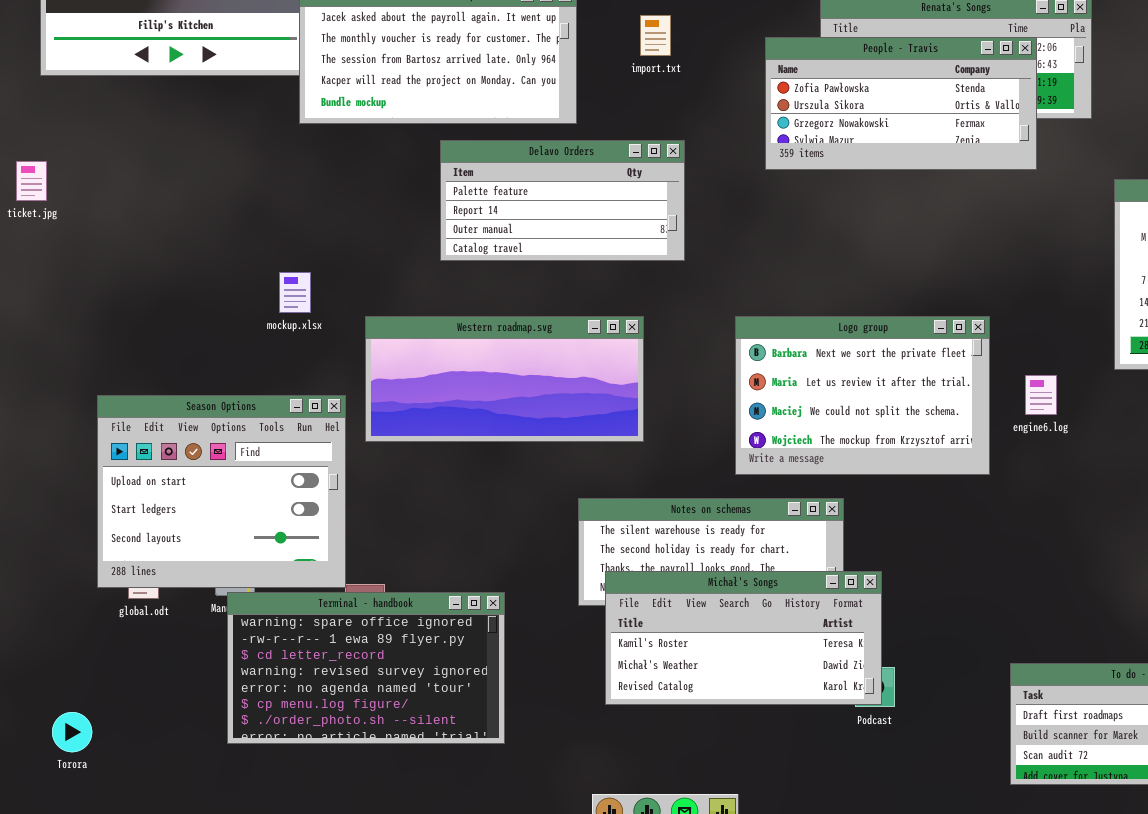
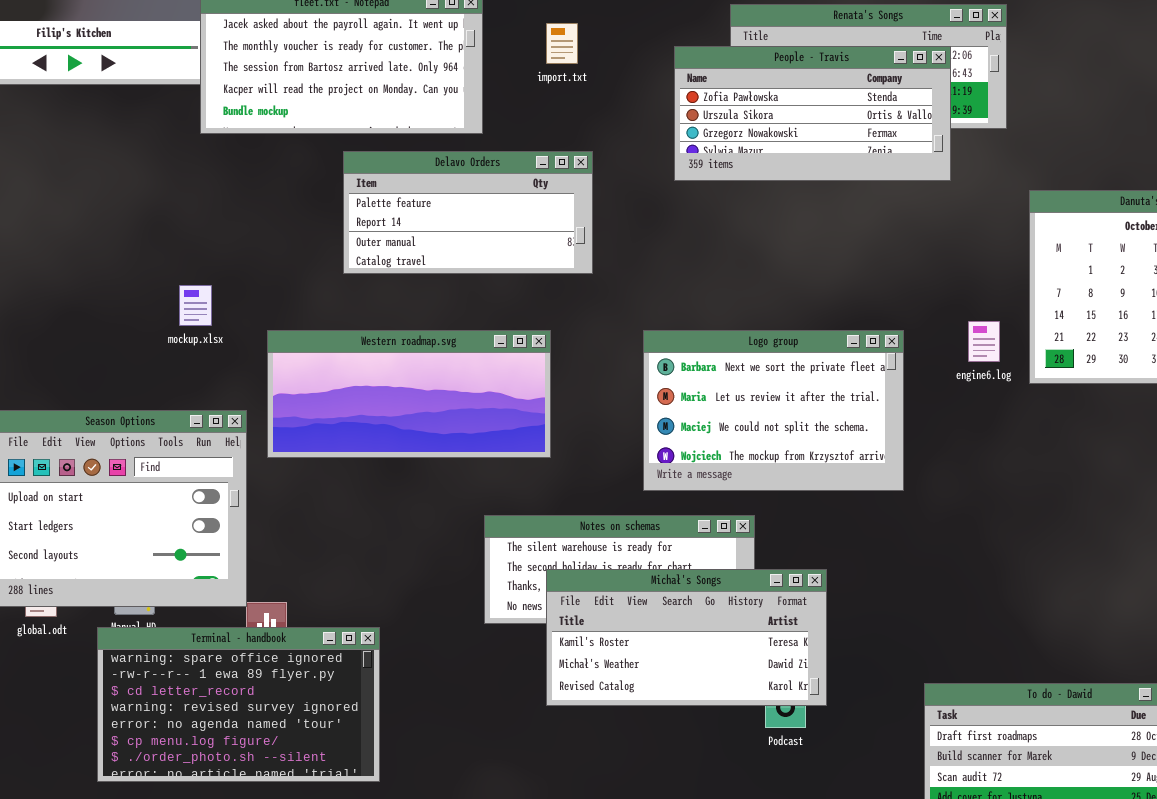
engine6.log: [1025,375,1057,415] -> [968,321,1000,362], moved
Michał's Songs: [605,571,882,705] -> [546,569,827,706], moved
Terminal - handbook: [227,592,505,744] -> [97,627,380,782], moved

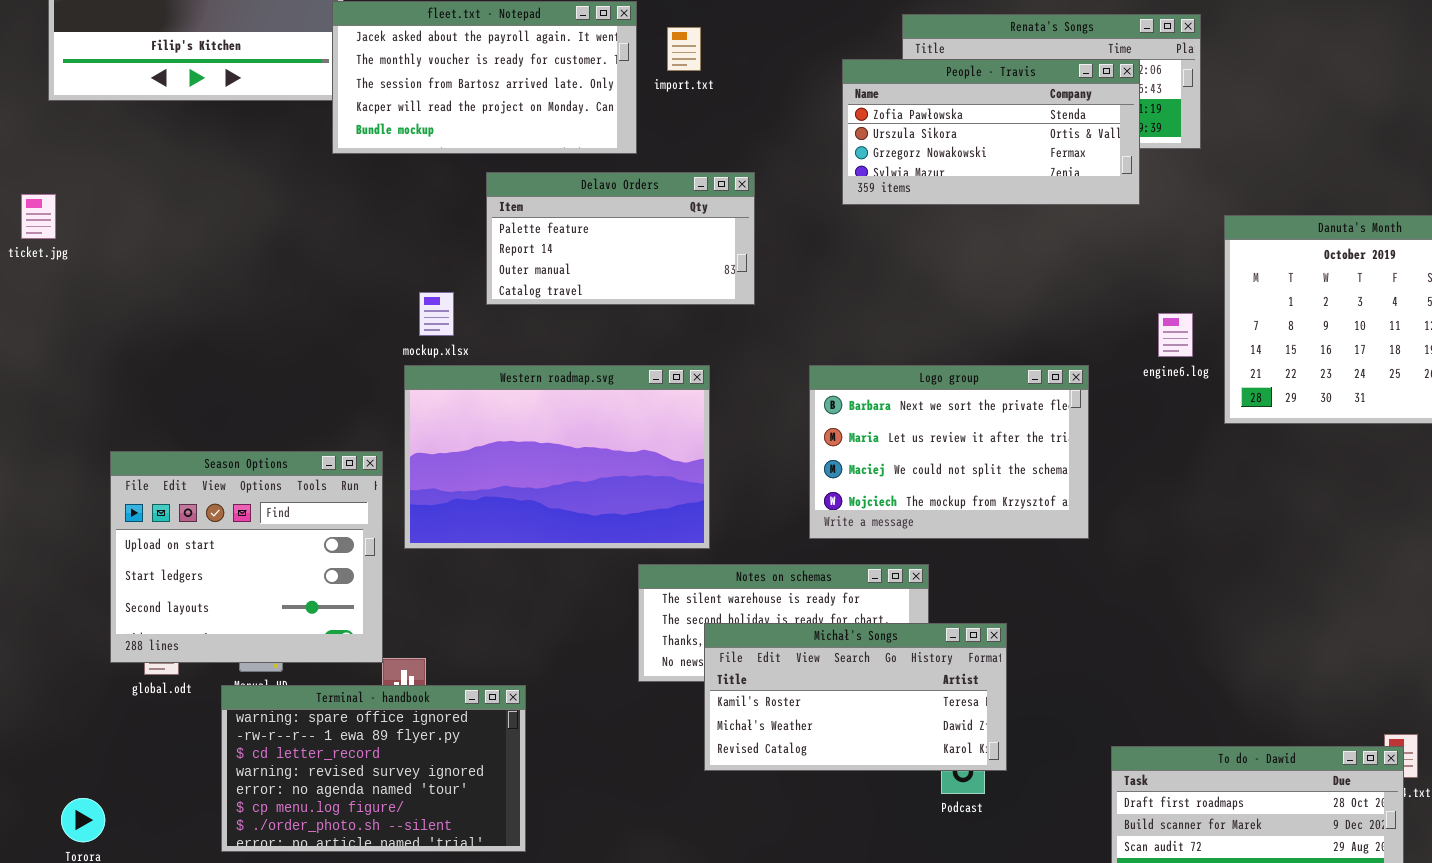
import.txt: [546,23,578,64] -> [667,27,701,71], moved
mockup.xlsx: [179,285,212,326] -> [419,292,454,336], moved
engine6.log: [968,321,1000,362] -> [1158,313,1193,357], moved
Western roadmap.svg: [267,330,551,458] -> [404,365,710,549], resized

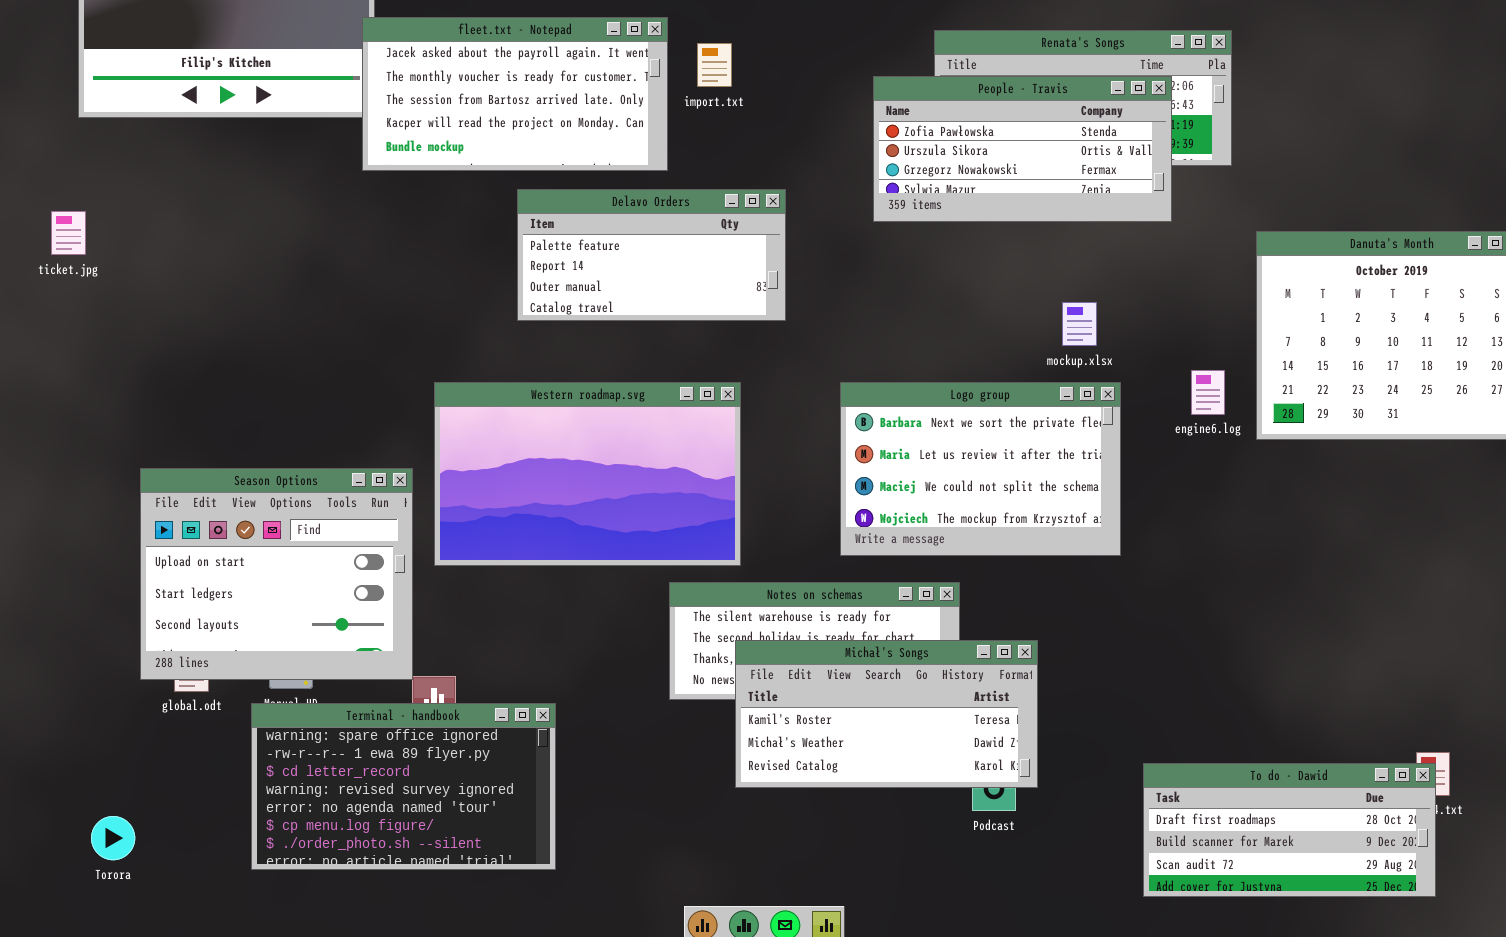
mockup.xlsx: [419,292,454,336] -> [1062,302,1097,346], moved
engine6.log: [1158,313,1193,357] -> [1191,370,1225,415], moved

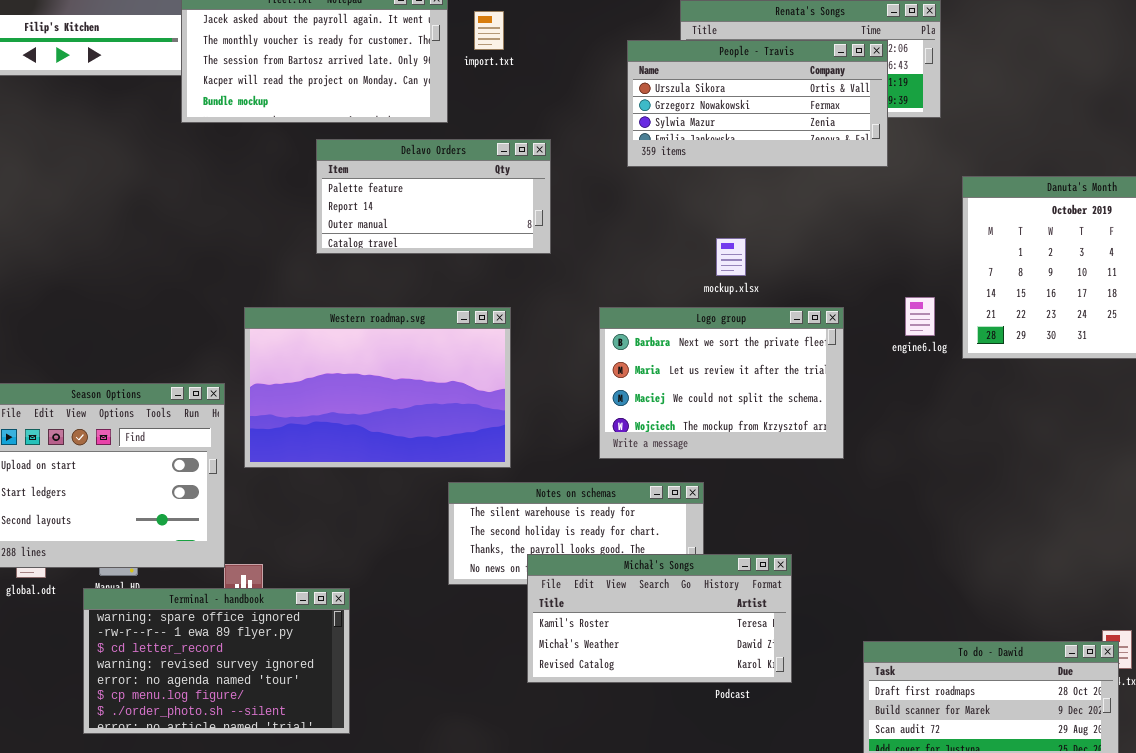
People - Travis: [873,76,1172,222] -> [627,40,888,167], scrolled down 1 row
mockup.xlsx: [1062,302,1097,346] -> [716,238,746,276], moved
Michał's Songs: [735,640,1038,788] -> [527,554,792,683], moved

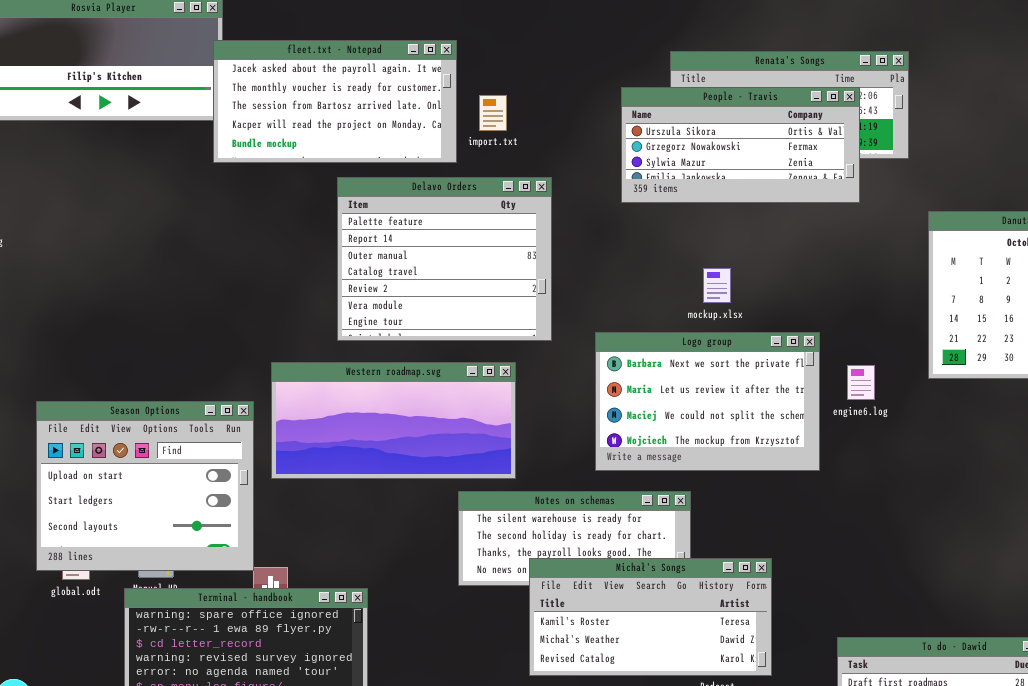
import.txt: [474,11,504,50] -> [479,95,507,131], moved
Delavo Orders: [316,139,551,254] -> [337,177,552,341], resized
engine6.log: [905,297,935,336] -> [847,365,875,400], moved
Western roadmap.svg: [244,307,511,468] -> [271,362,516,479], resized

